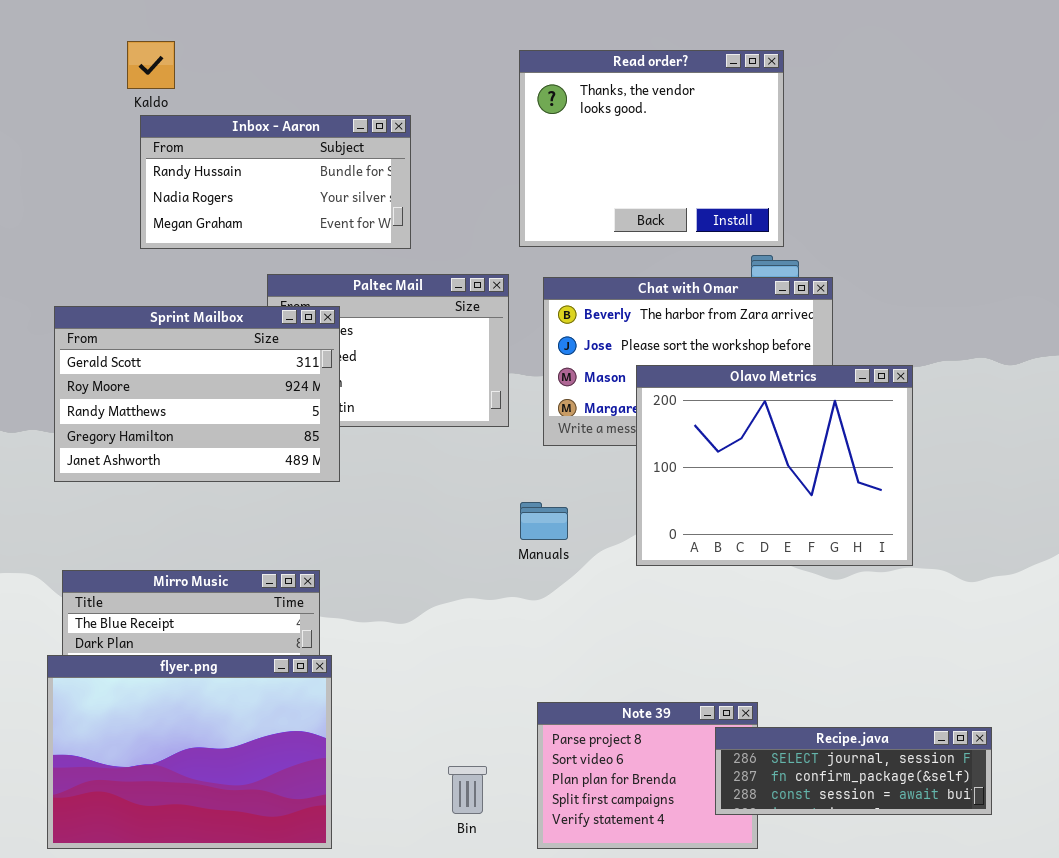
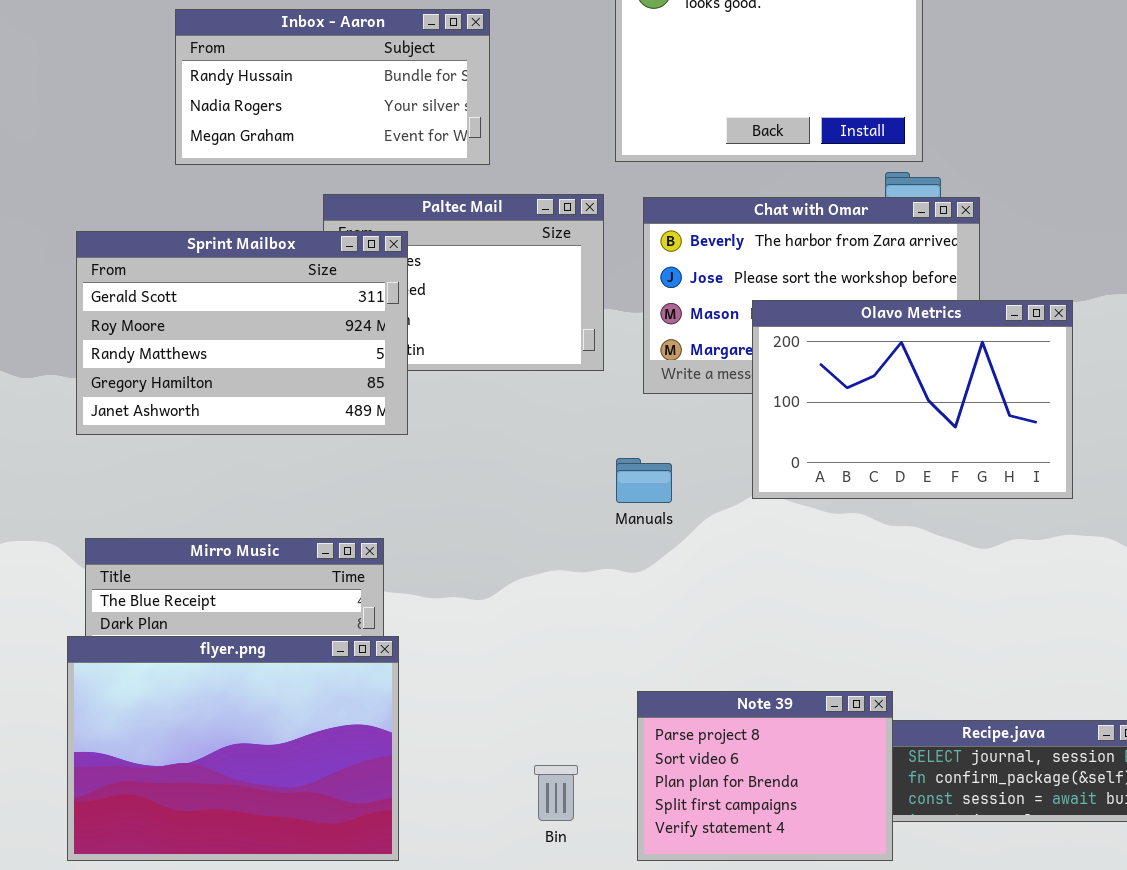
Olavo Metrics: [636,365,913,566] -> [752,300,1073,499], resized
Note 39: [537,702,758,849] -> [637,691,893,861], raised

